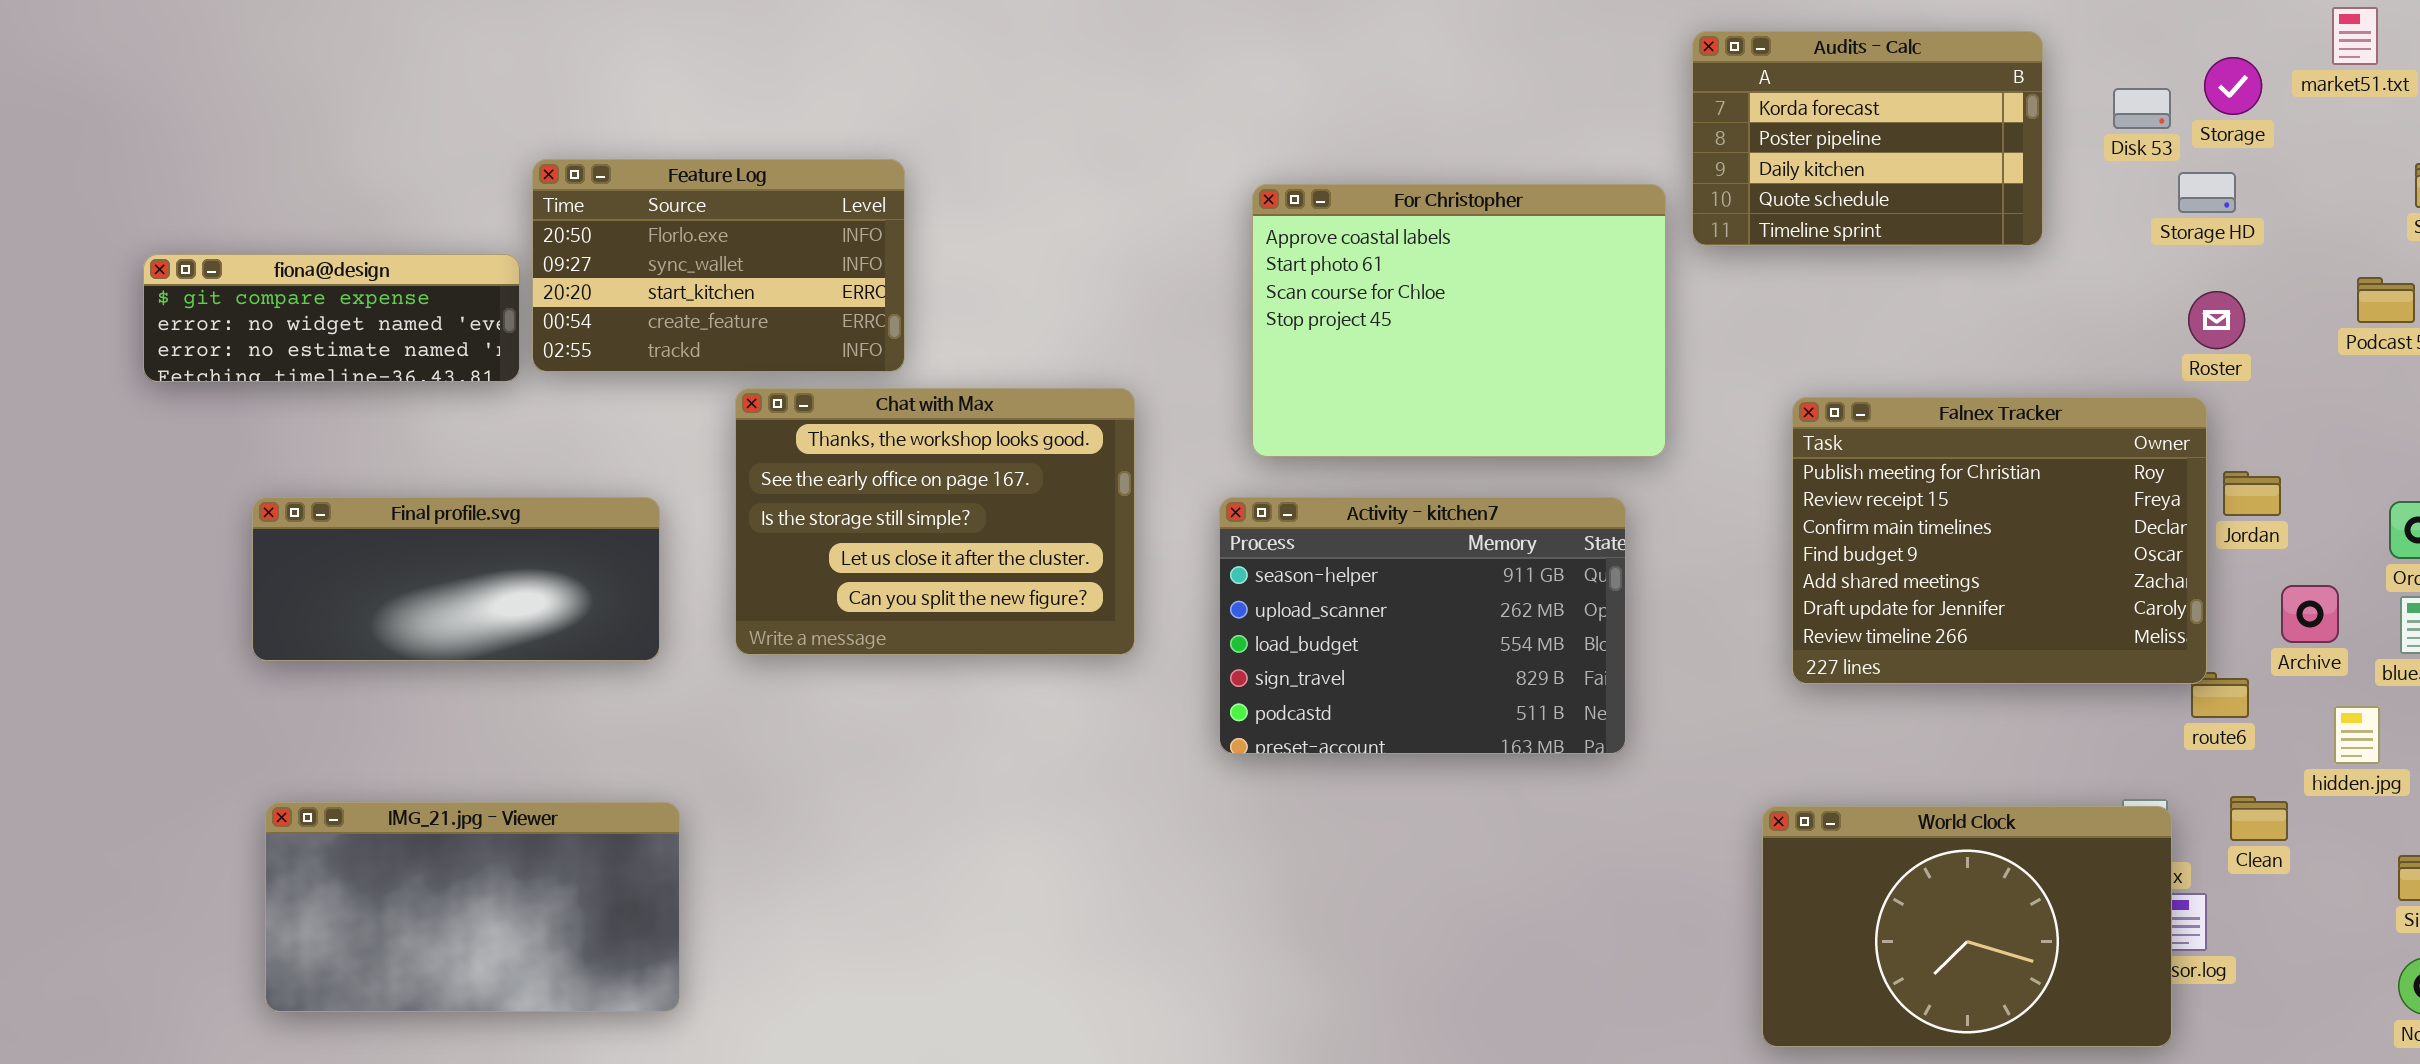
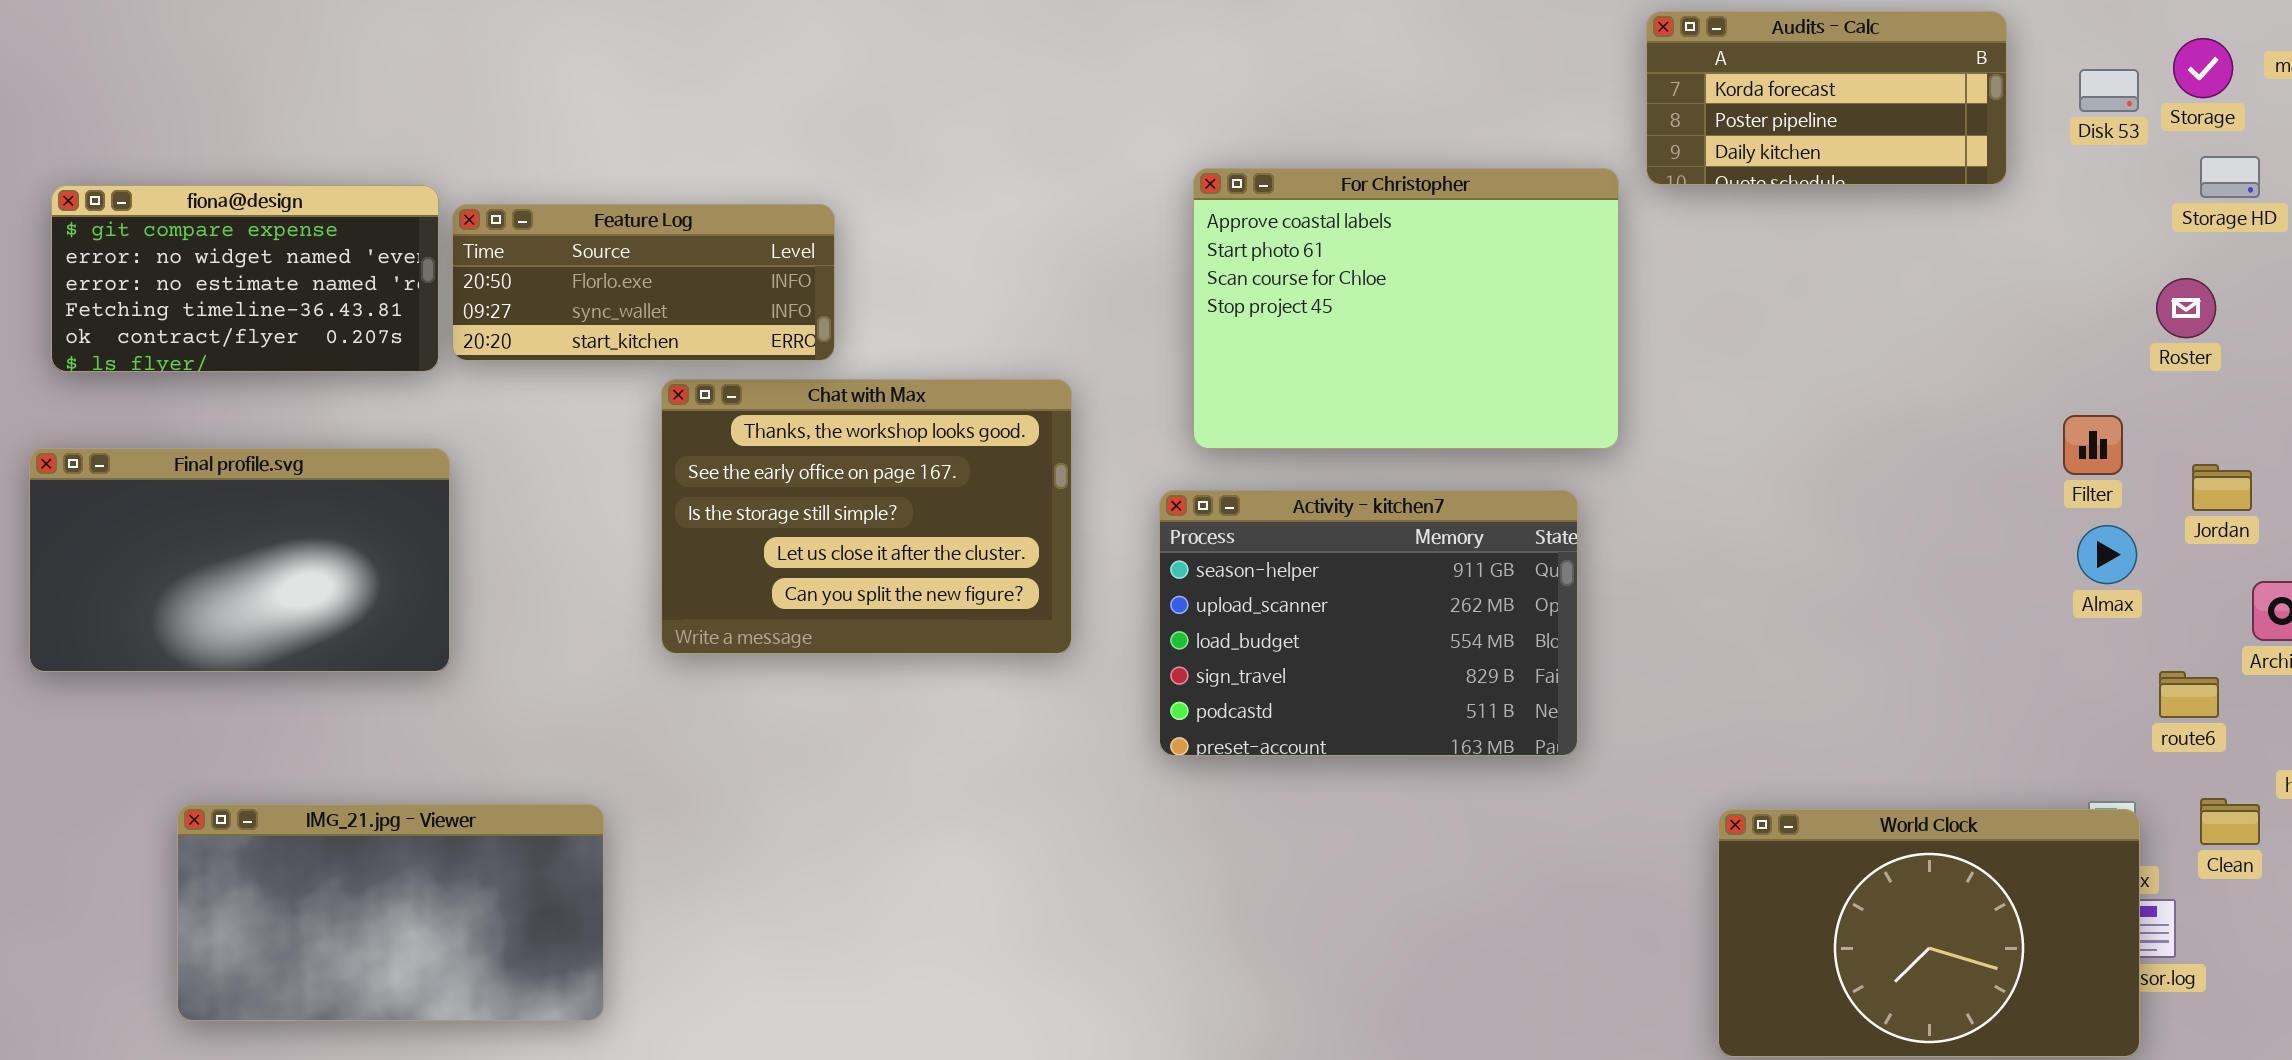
Audits - Calc: [1692,31,2043,246] -> [1646,11,2007,185], resized
Feature Log: [532,159,905,372] -> [452,204,835,361], resized
Storage HD: [2178,172,2236,213] -> [2200,156,2260,198], moved
fiona@design: [143,254,520,382] -> [51,185,439,372], resized
Falnex Tracker: [1792,397,2207,684] -> none, closed
Final profile.svg: [252,497,660,661] -> [29,448,450,672], moved, resized

